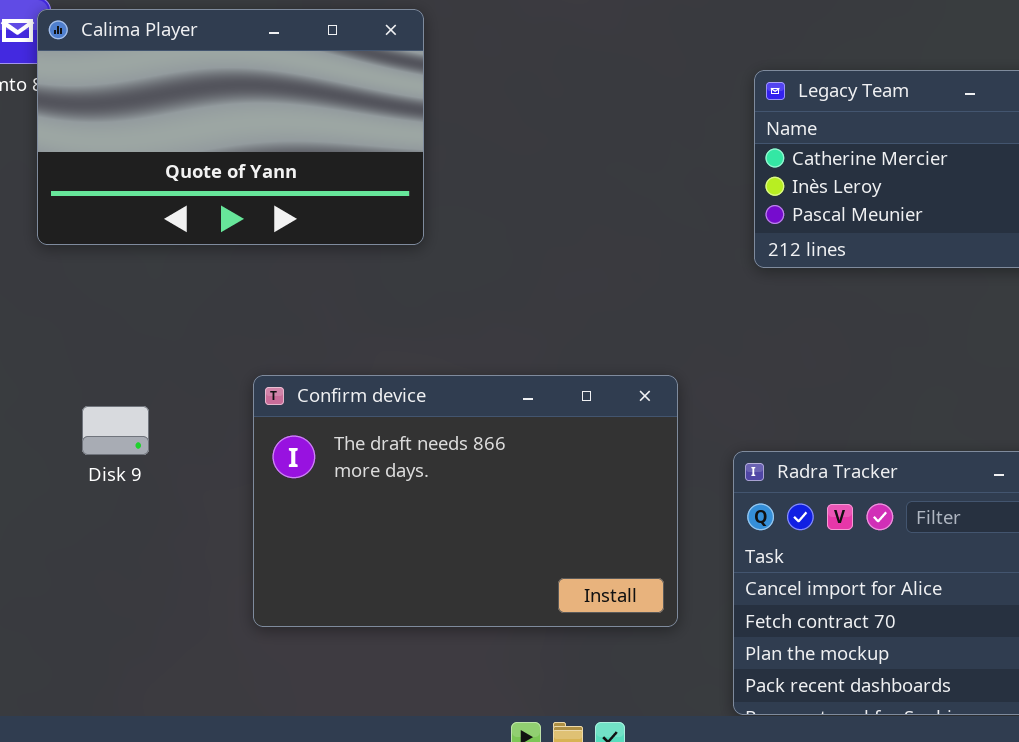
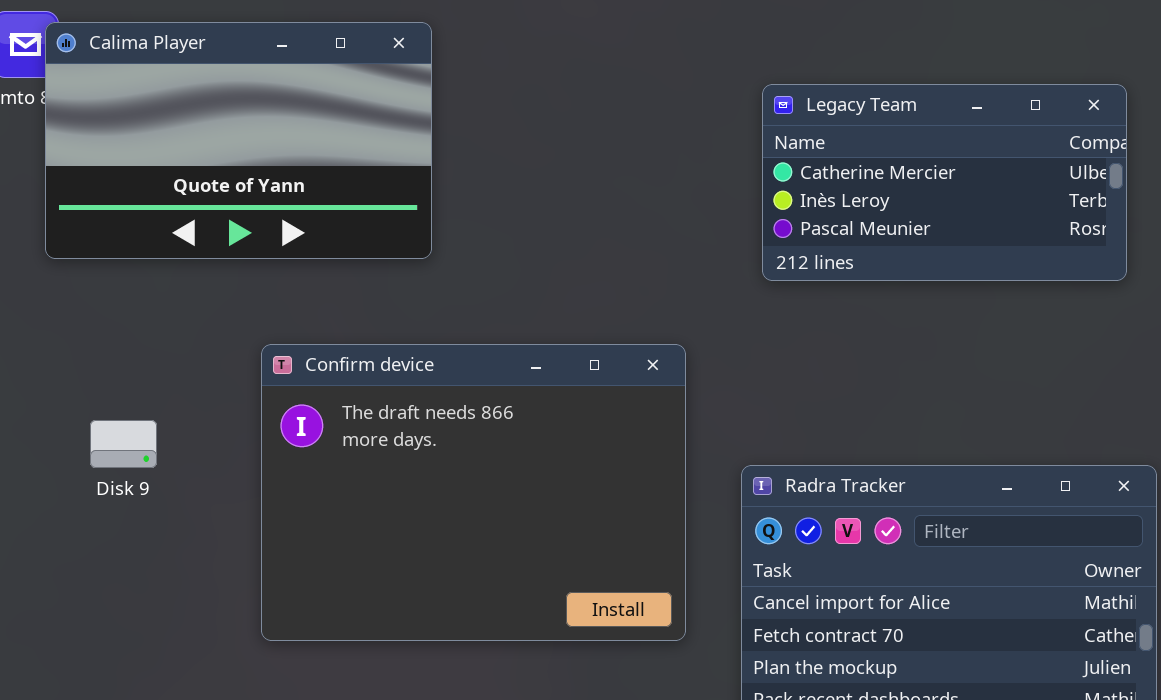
Confirm device: [253,375,678,627] -> [261,344,686,641], resized

